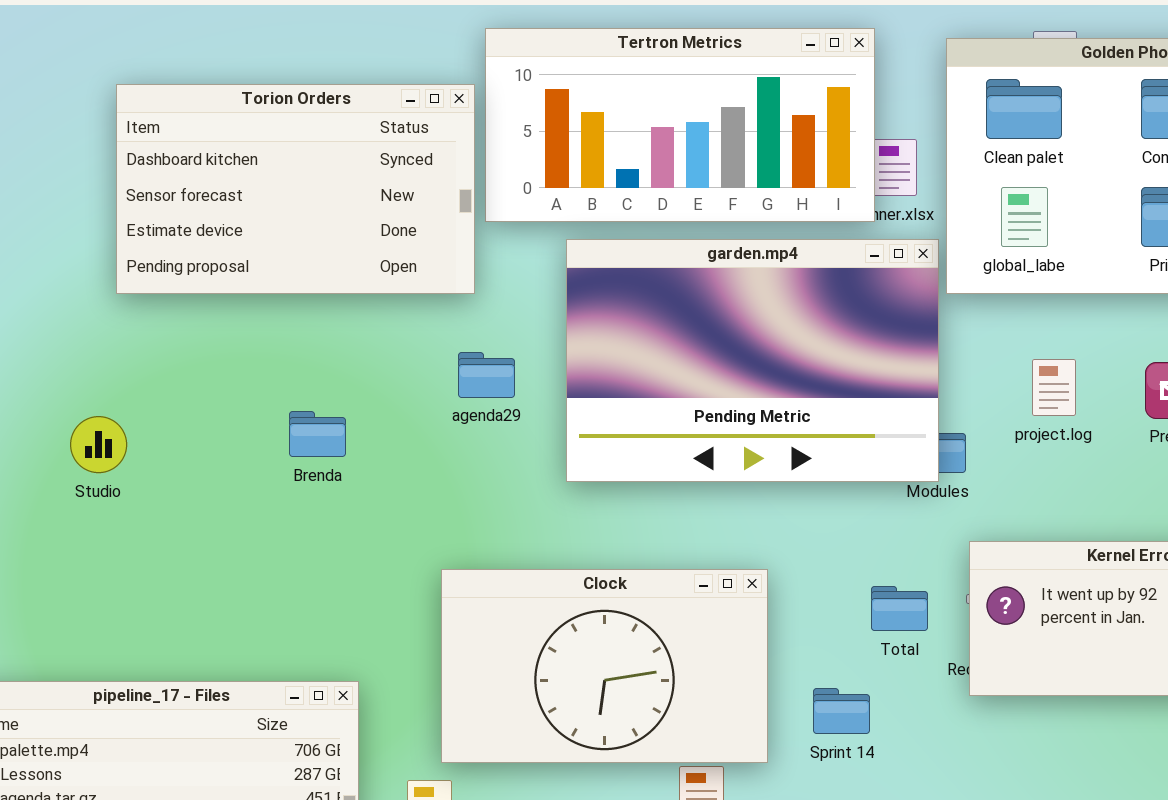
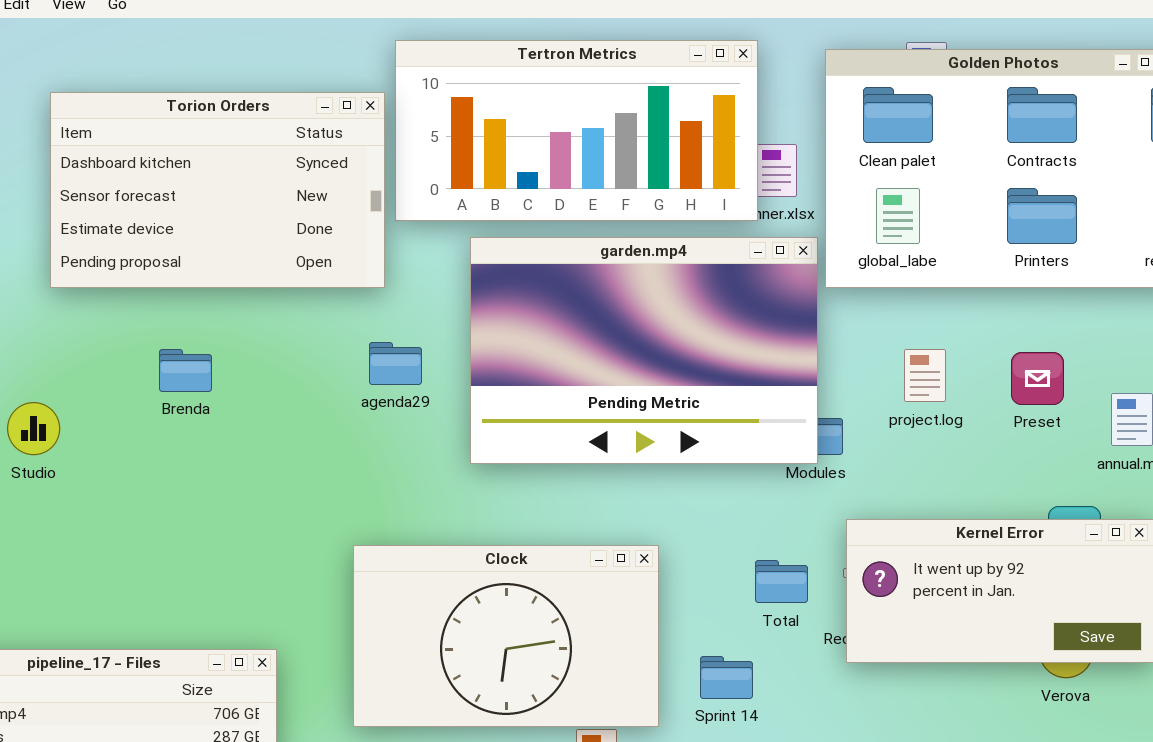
Brenda: [289,411,346,457] -> [159,349,212,392], moved

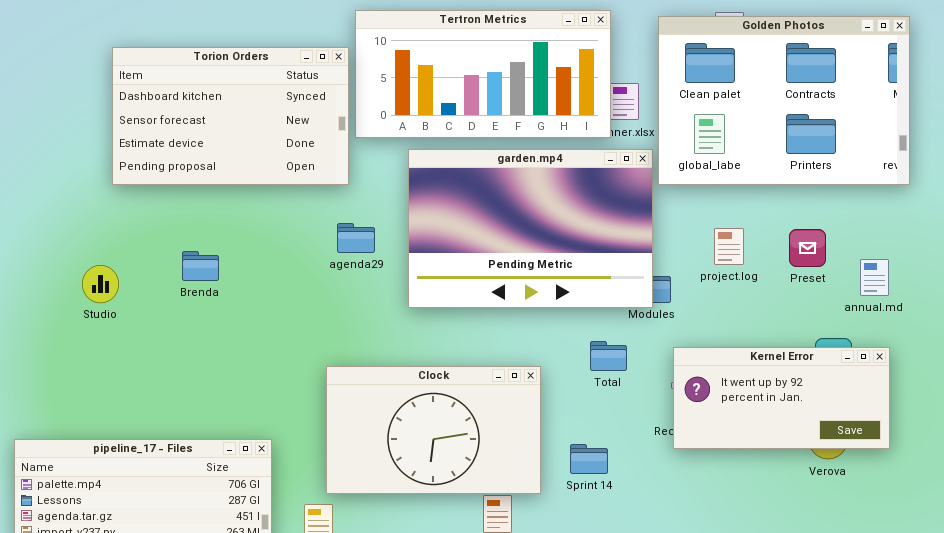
Brenda: [159,349,212,392] -> [182,251,219,281], moved
Total: [755,560,808,603] -> [590,341,627,371], moved

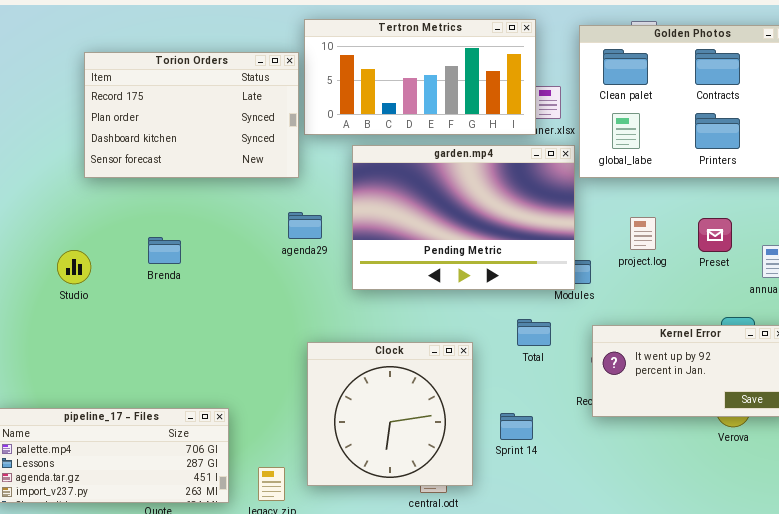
Torion Orders: [112,47,349,185] -> [84,52,299,178], scrolled up 2 rows
Clock: [326,366,541,494] -> [307,342,473,486], resized

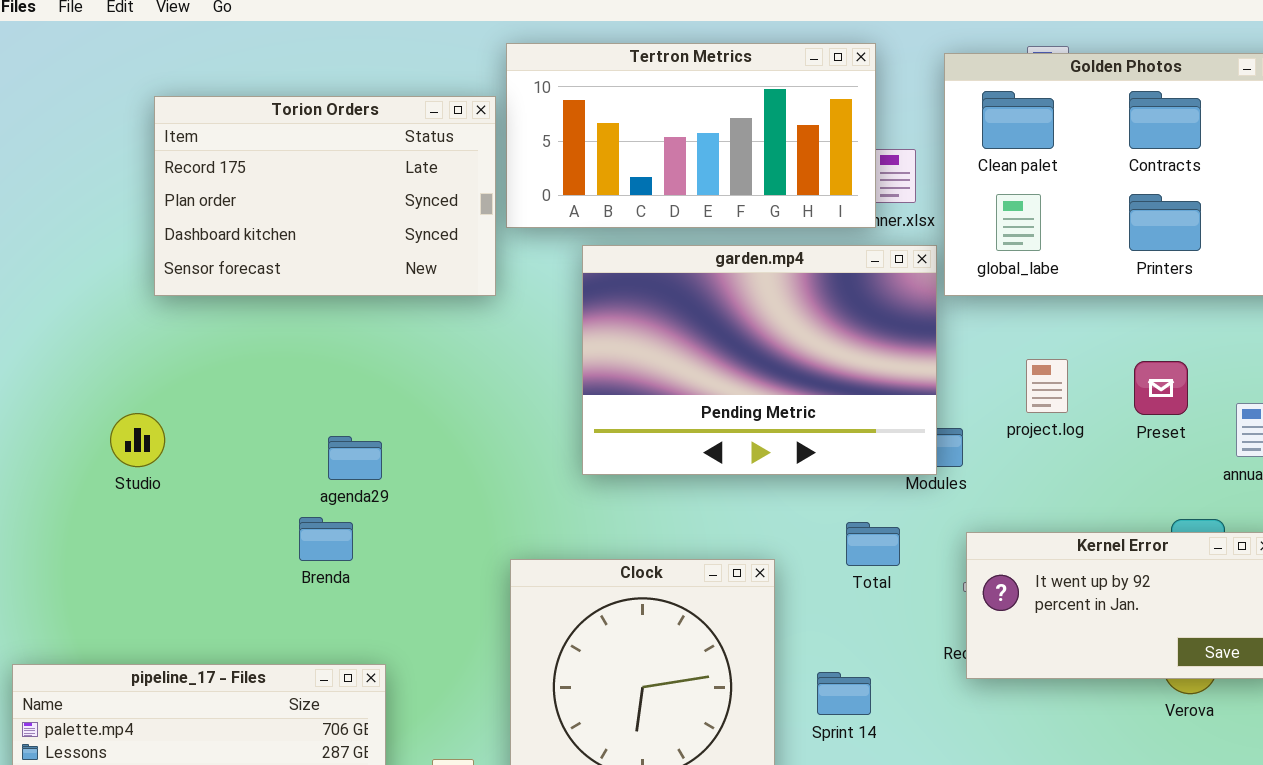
agenda29: [288,212,322,239] -> [328,436,382,480], moved
Brenda: [148,237,181,264] -> [299,517,353,561], moved

